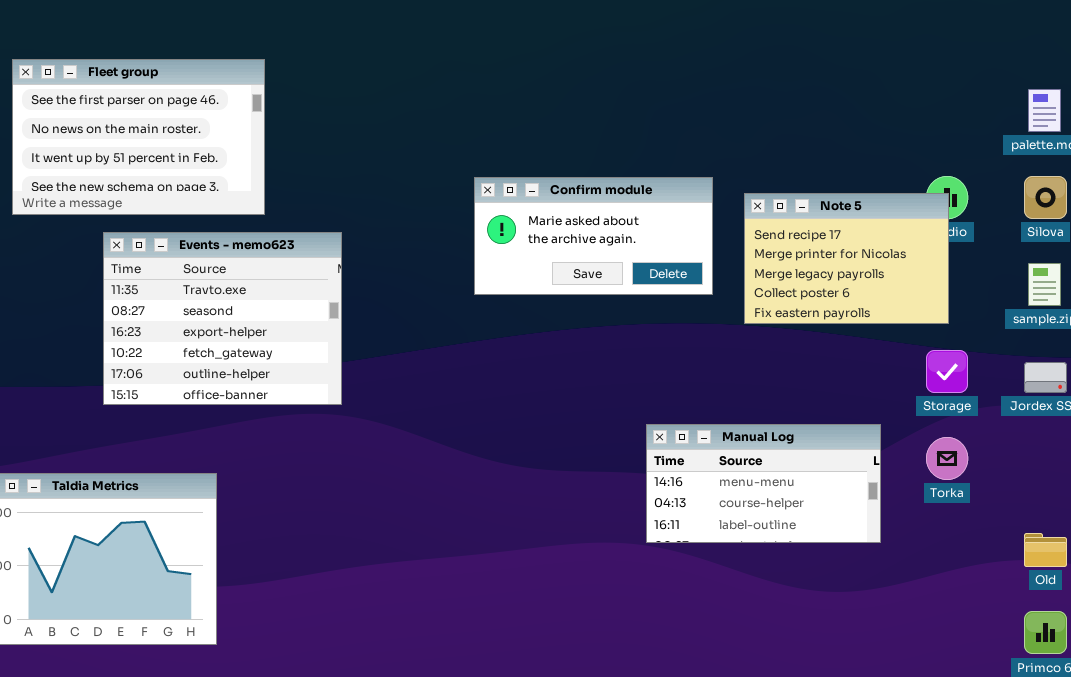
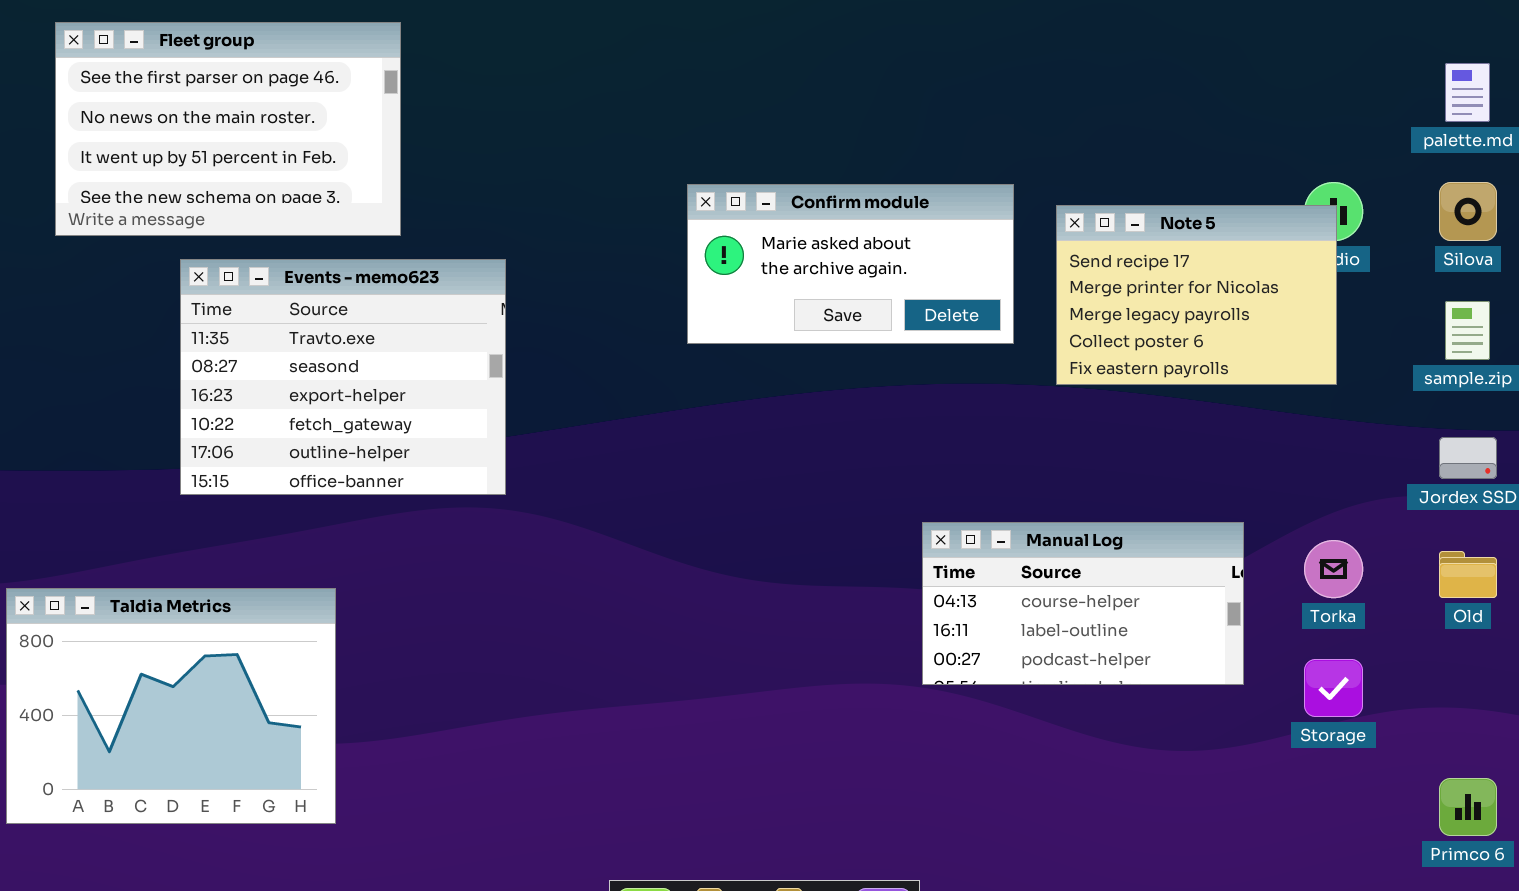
Storage: [926,350,968,393] -> [1304,659,1363,717], moved
Manual Log: [646,424,881,543] -> [922,522,1244,685], scrolled down 1 row
Old: [1024,533,1067,567] -> [1439,551,1497,598], moved

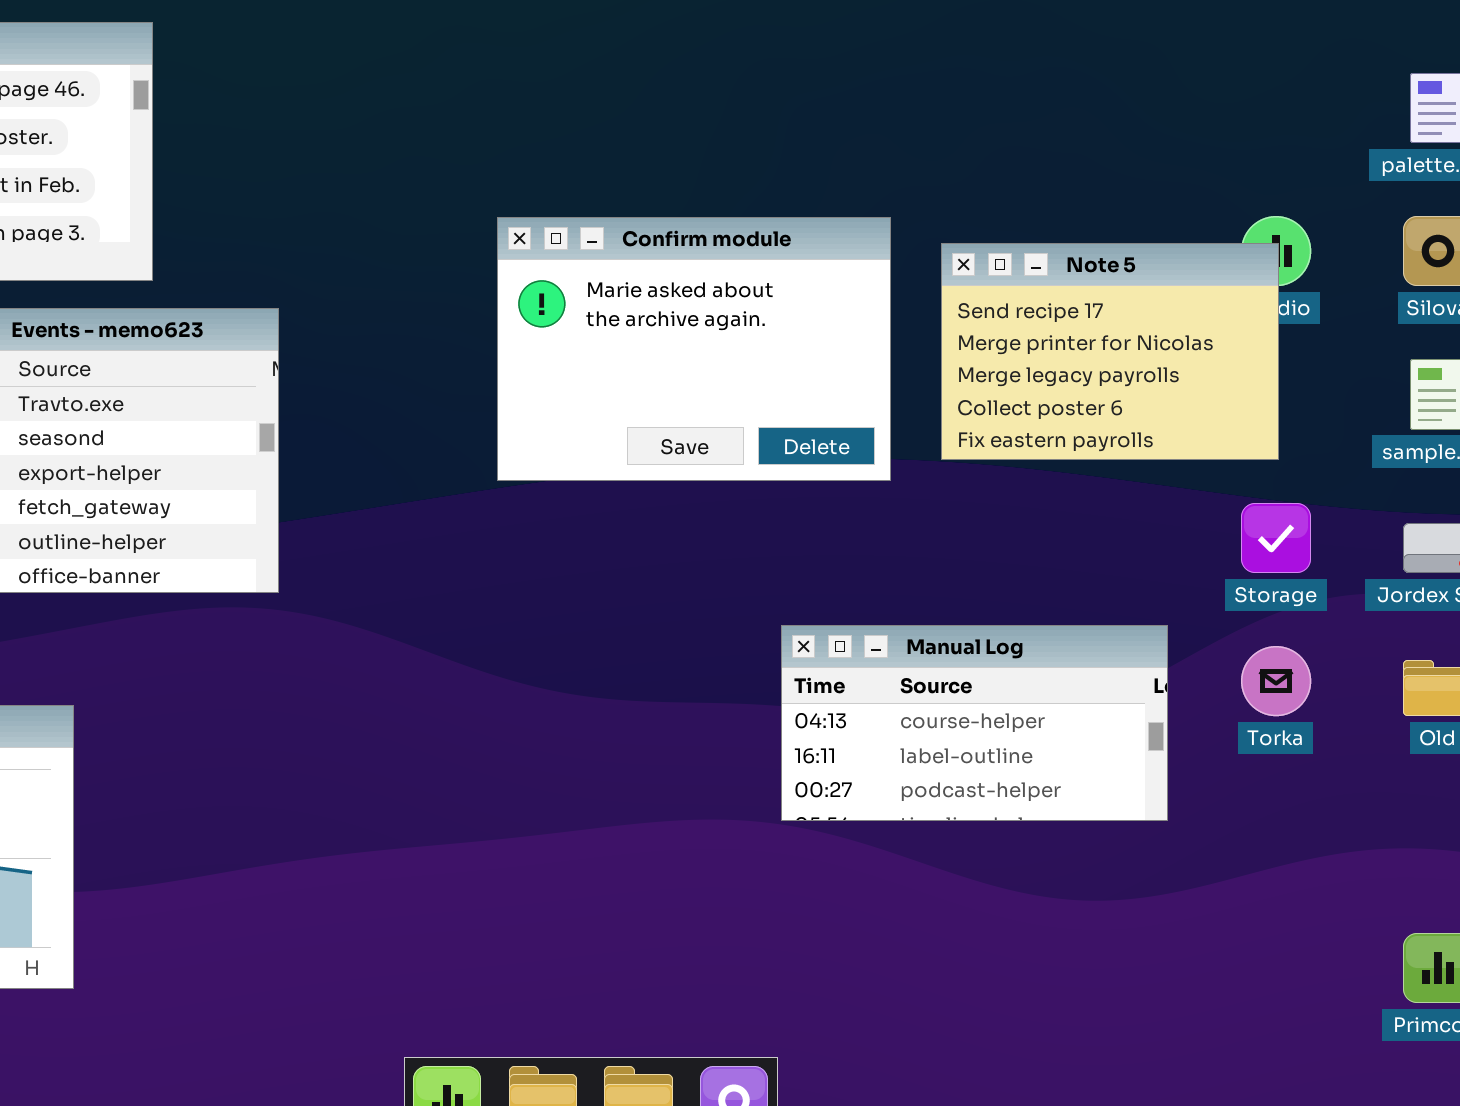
Confirm module: [687,184,1014,344] -> [497,217,891,481], resized
Storage: [1304,659,1363,717] -> [1241,503,1311,573], moved

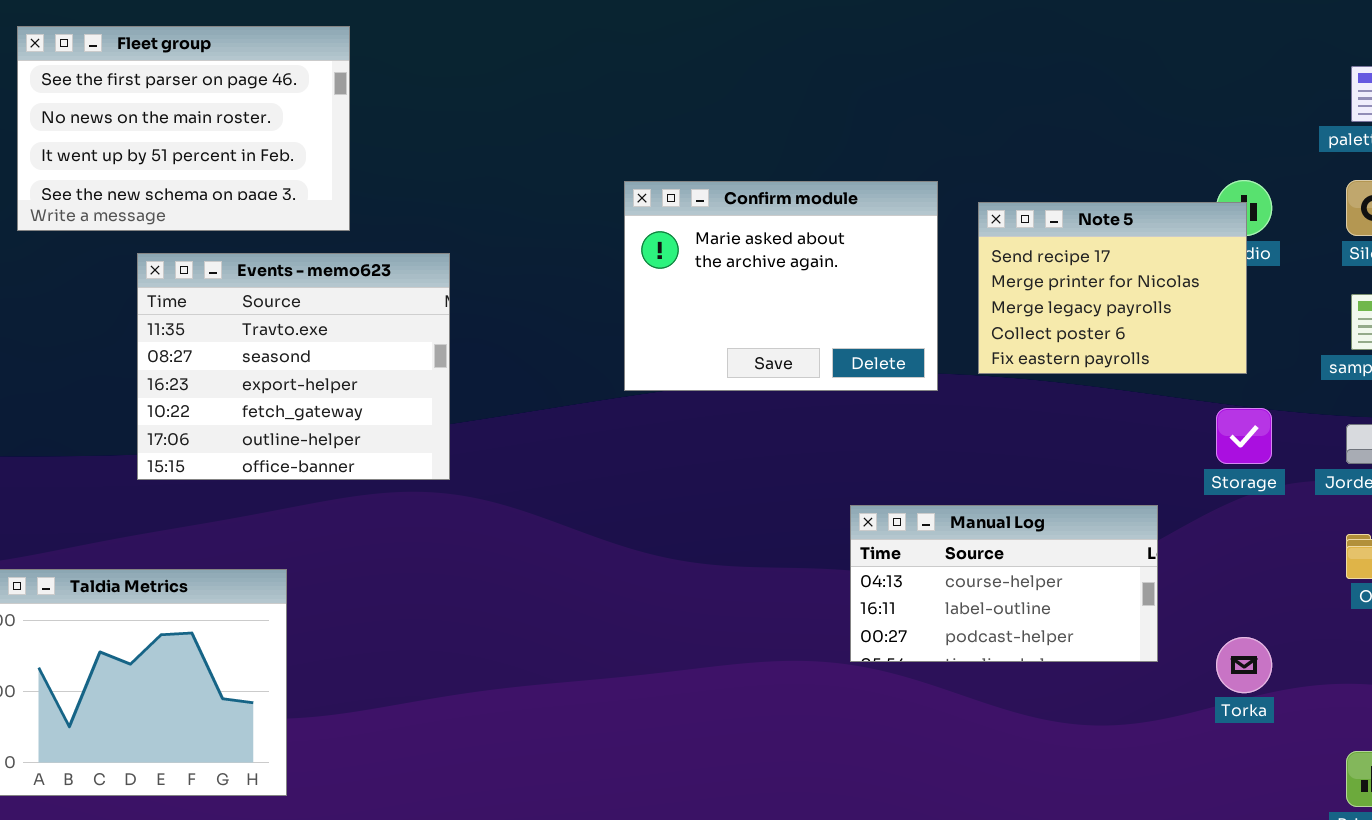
Torka: [1241,646,1311,716] -> [1216,637,1272,693], moved

